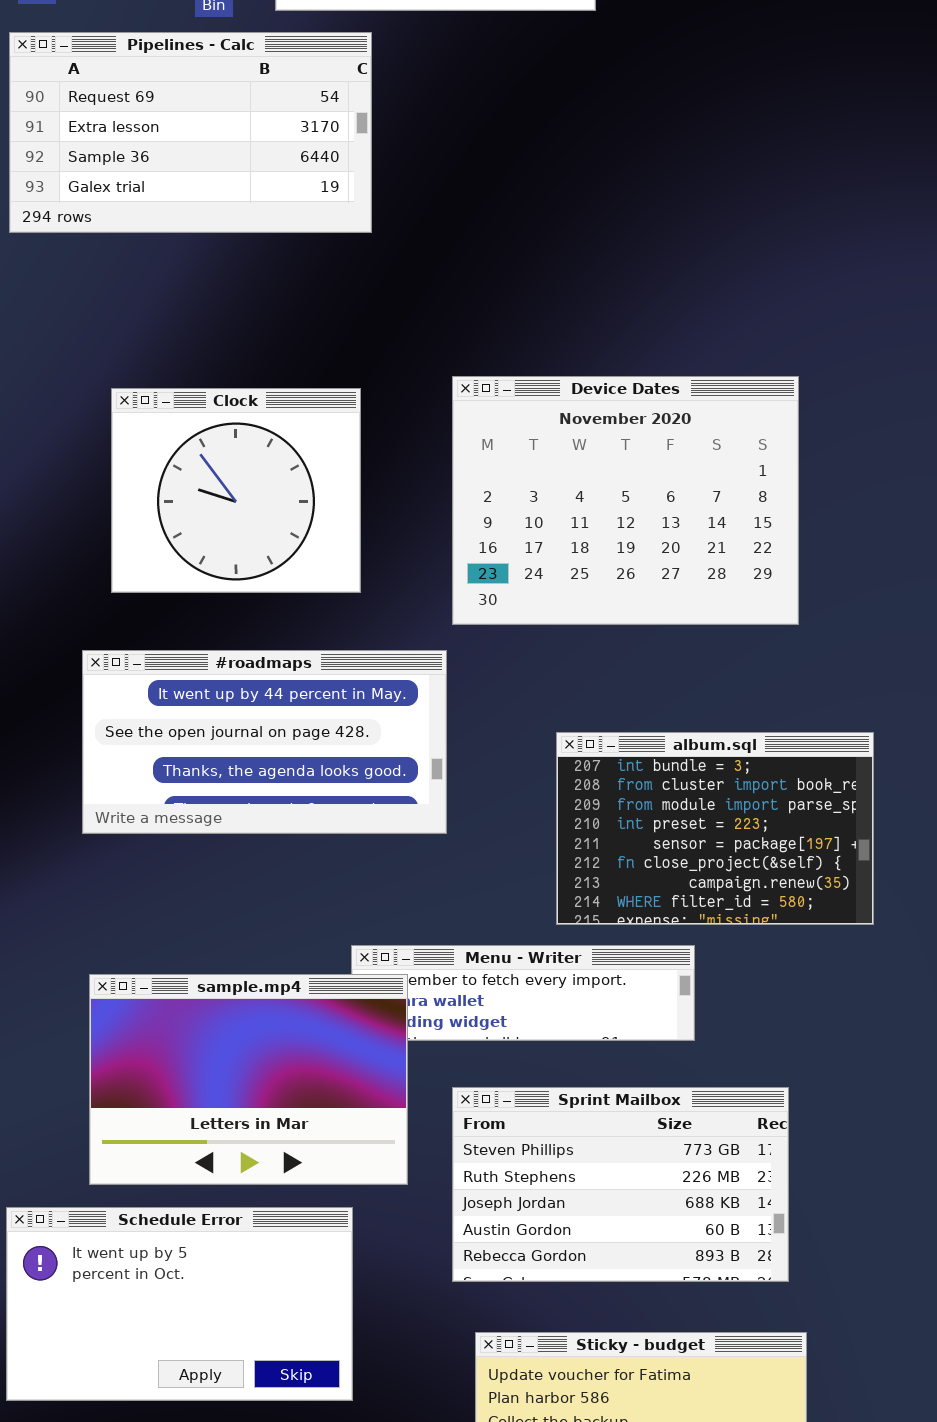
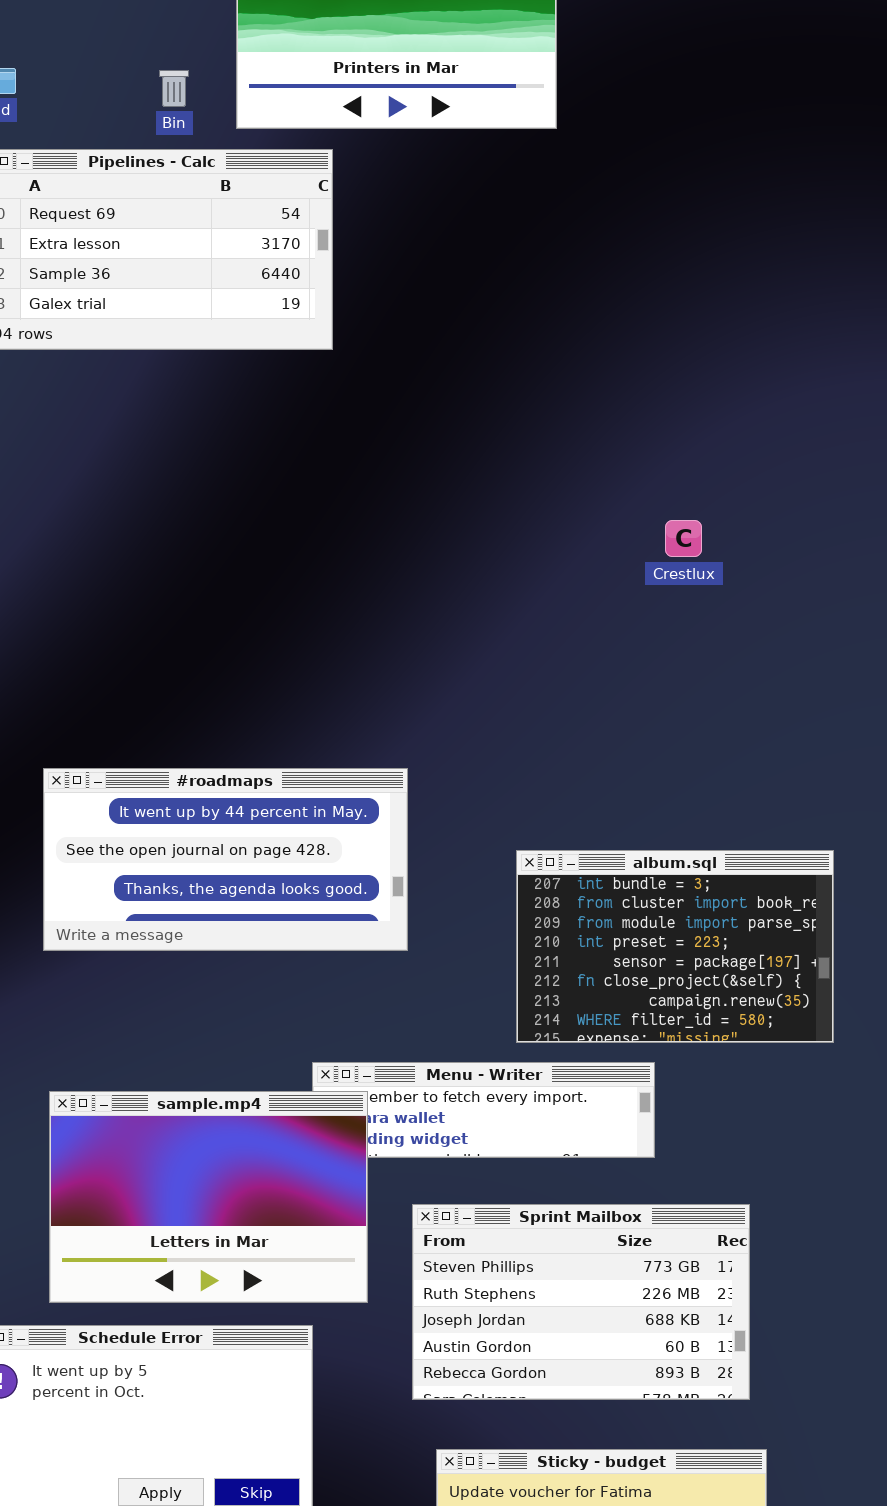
Device Dates: [452,376,799,625] -> none, closed
Clock: [111,388,361,593] -> none, closed

